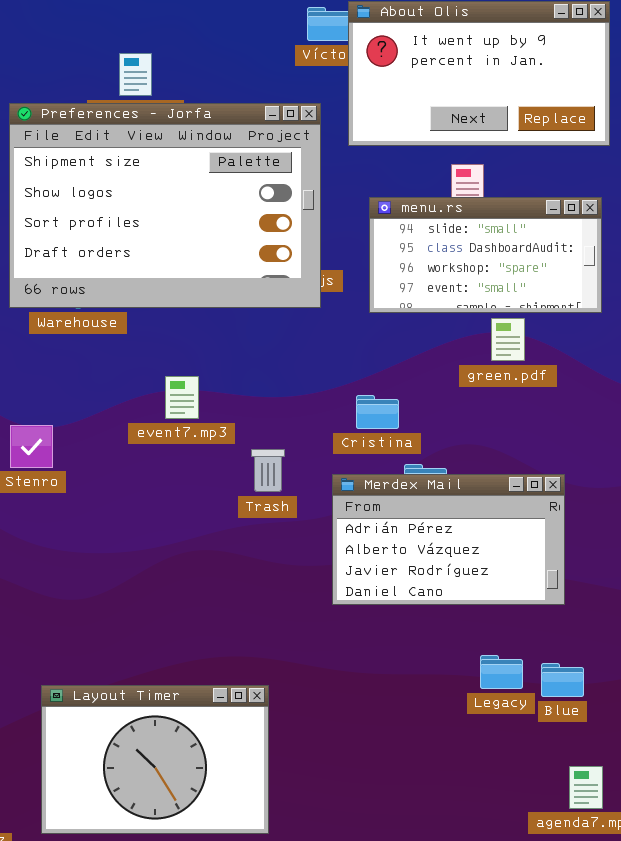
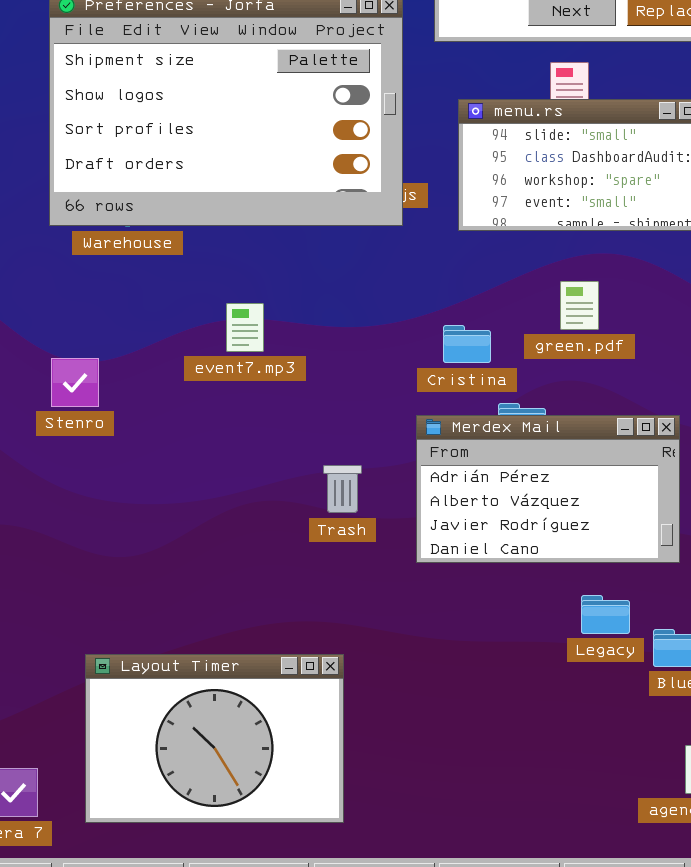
green.pdf: [491,318,525,361] -> [560,281,599,330], moved
Trash: [251,449,285,492] -> [323,465,362,513], moved
Legacy: [480,655,523,689] -> [581,595,630,634], moved

